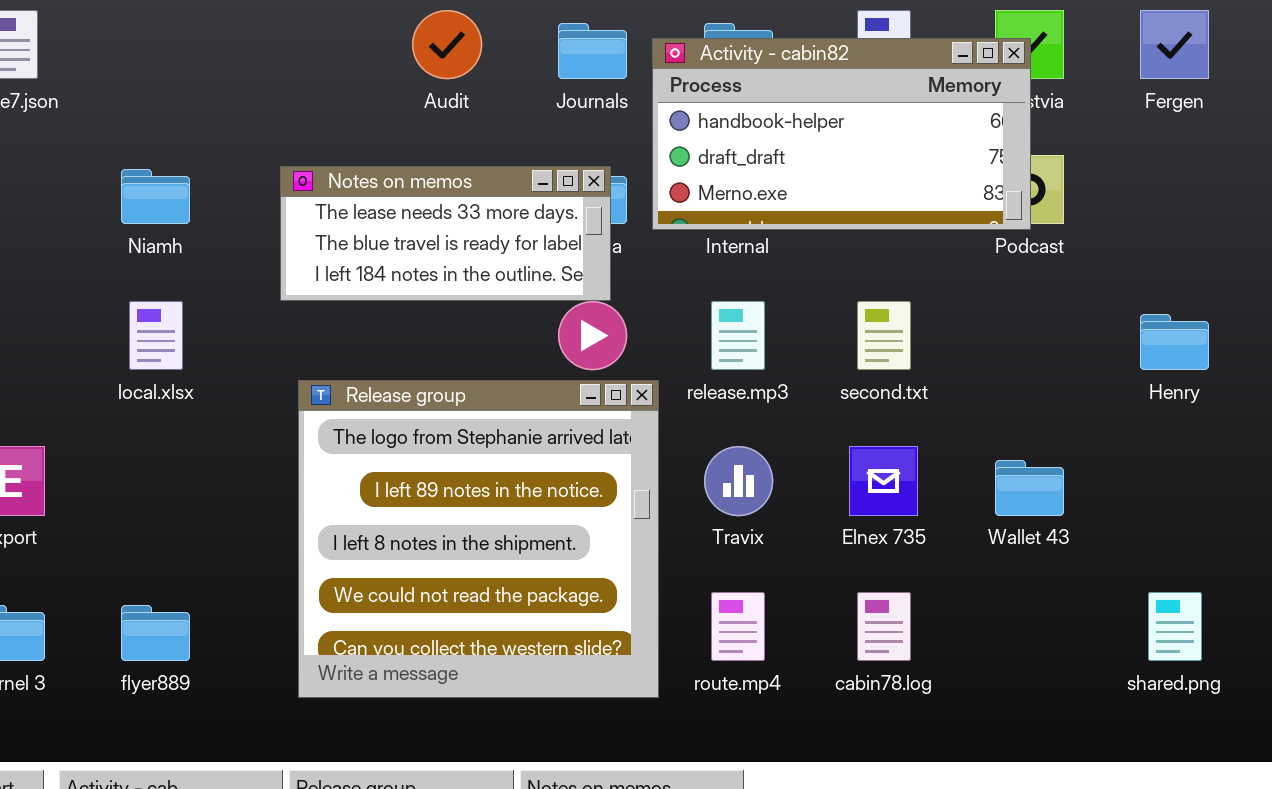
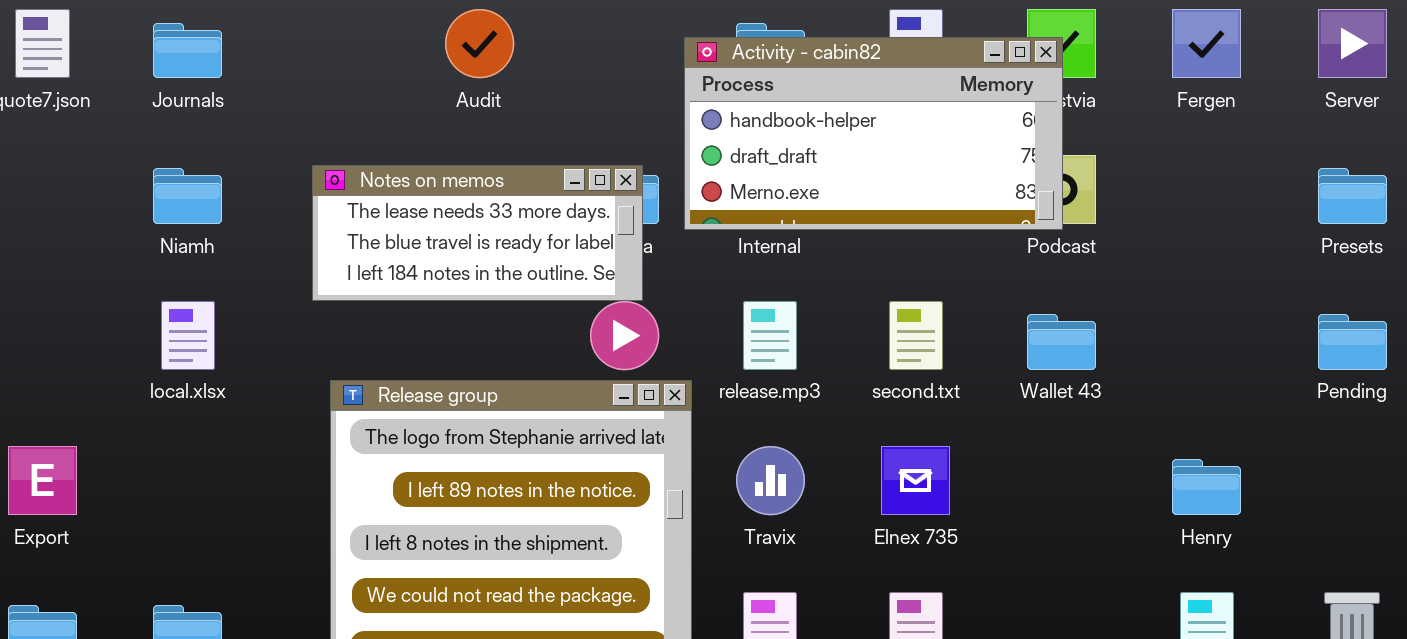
Journals: [558,23,627,79] -> [153,23,222,78], moved
Henry: [1140,314,1209,370] -> [1172,459,1241,515], moved
Wallet 43: [995,460,1064,516] -> [1027,314,1096,370], moved

